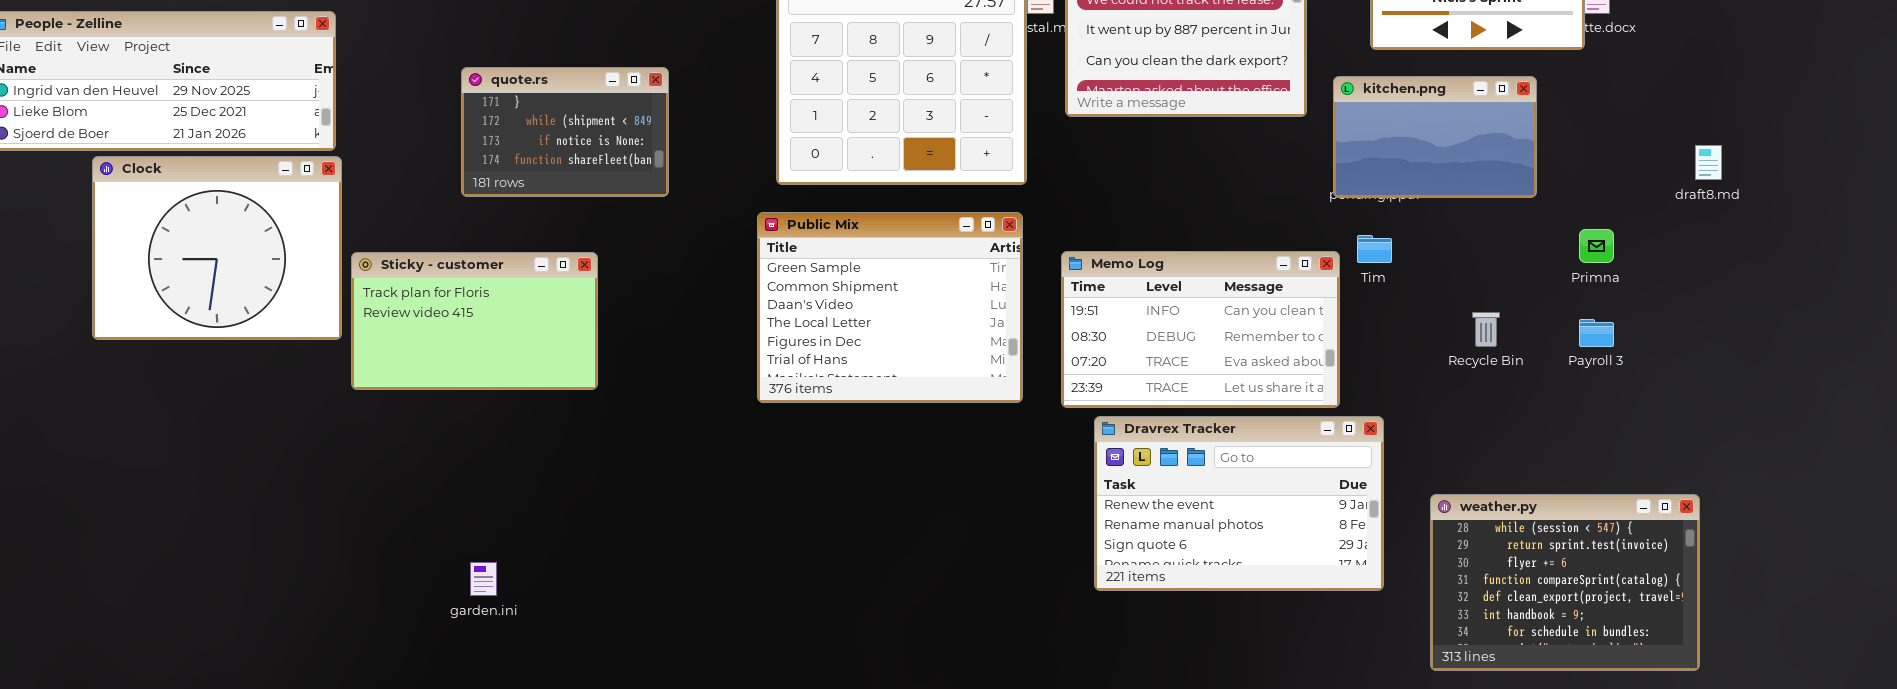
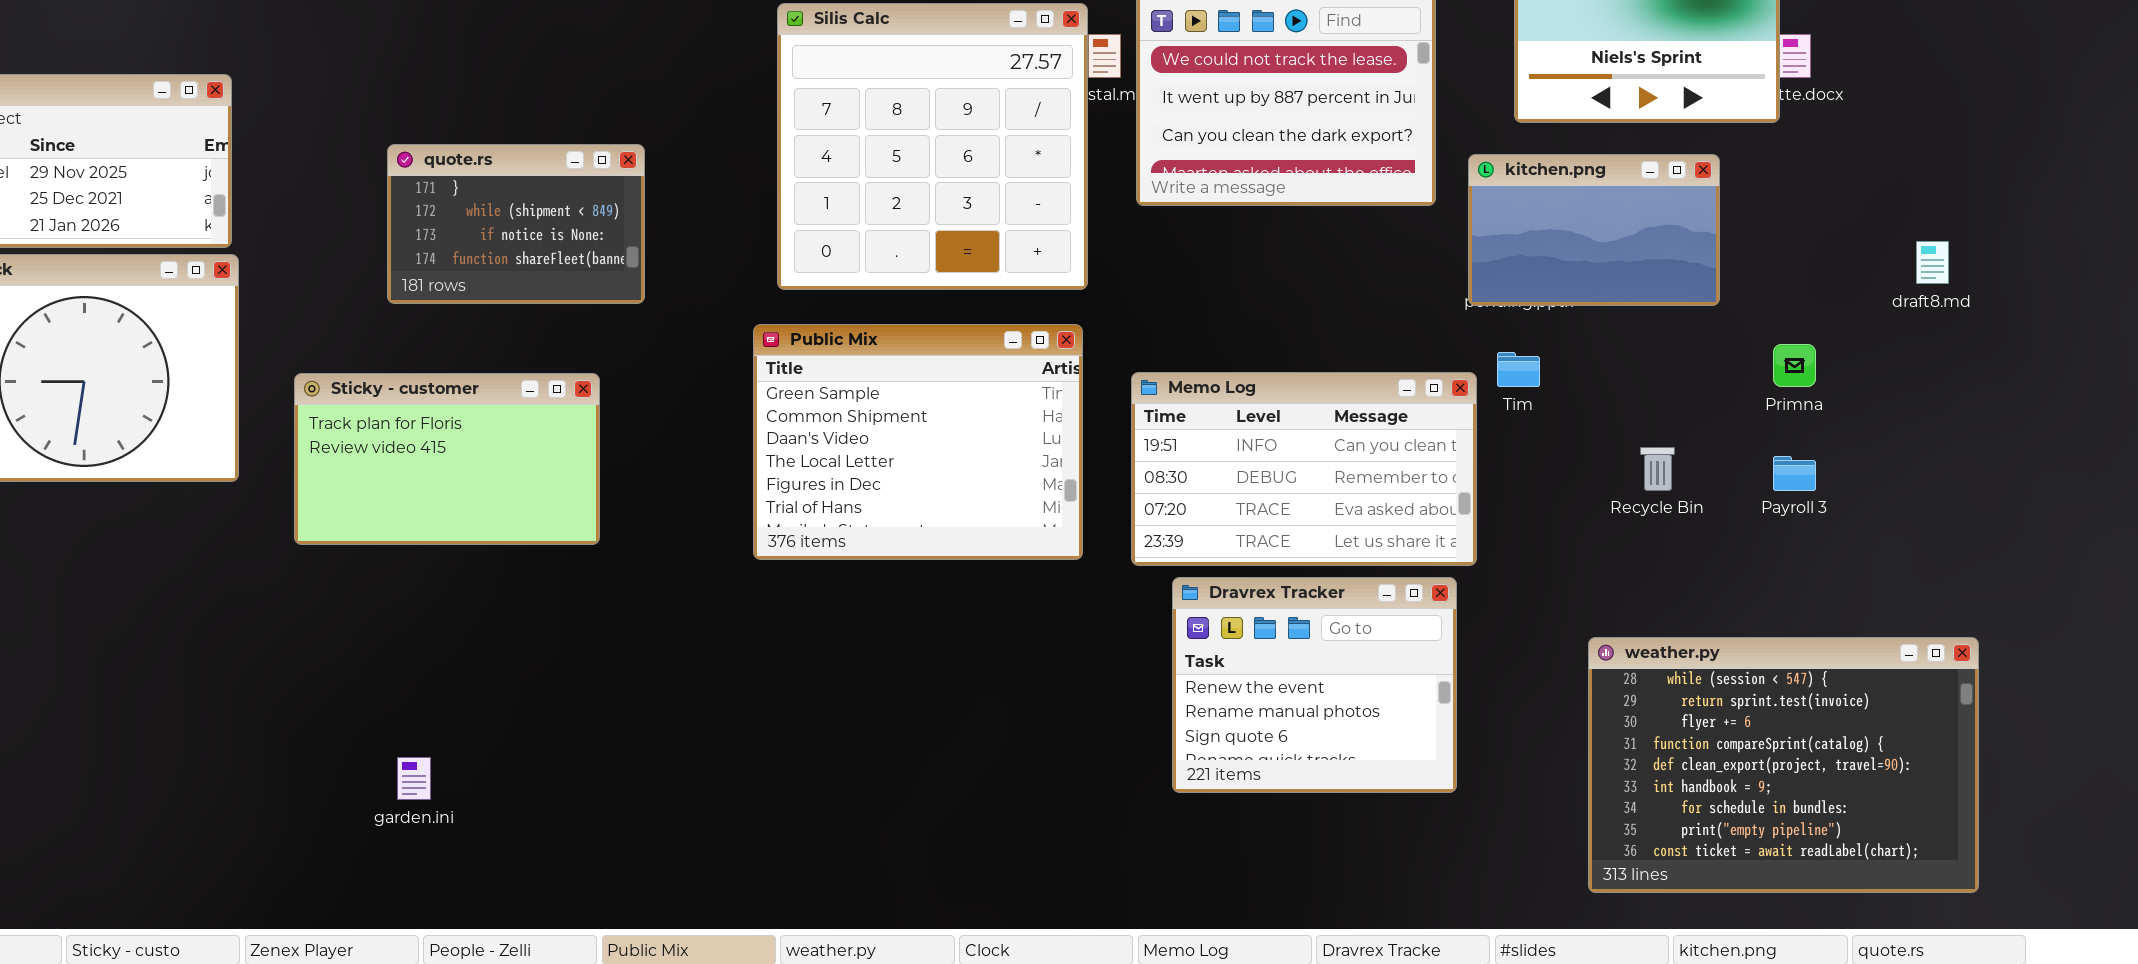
Sticky - customer: [351,252,598,390] -> [294,373,600,545], moved
Dravrex Tracker: [1094,416,1384,591] -> [1172,577,1457,793], resized
weather.py: [1430,494,1700,671] -> [1588,637,1979,893], resized

